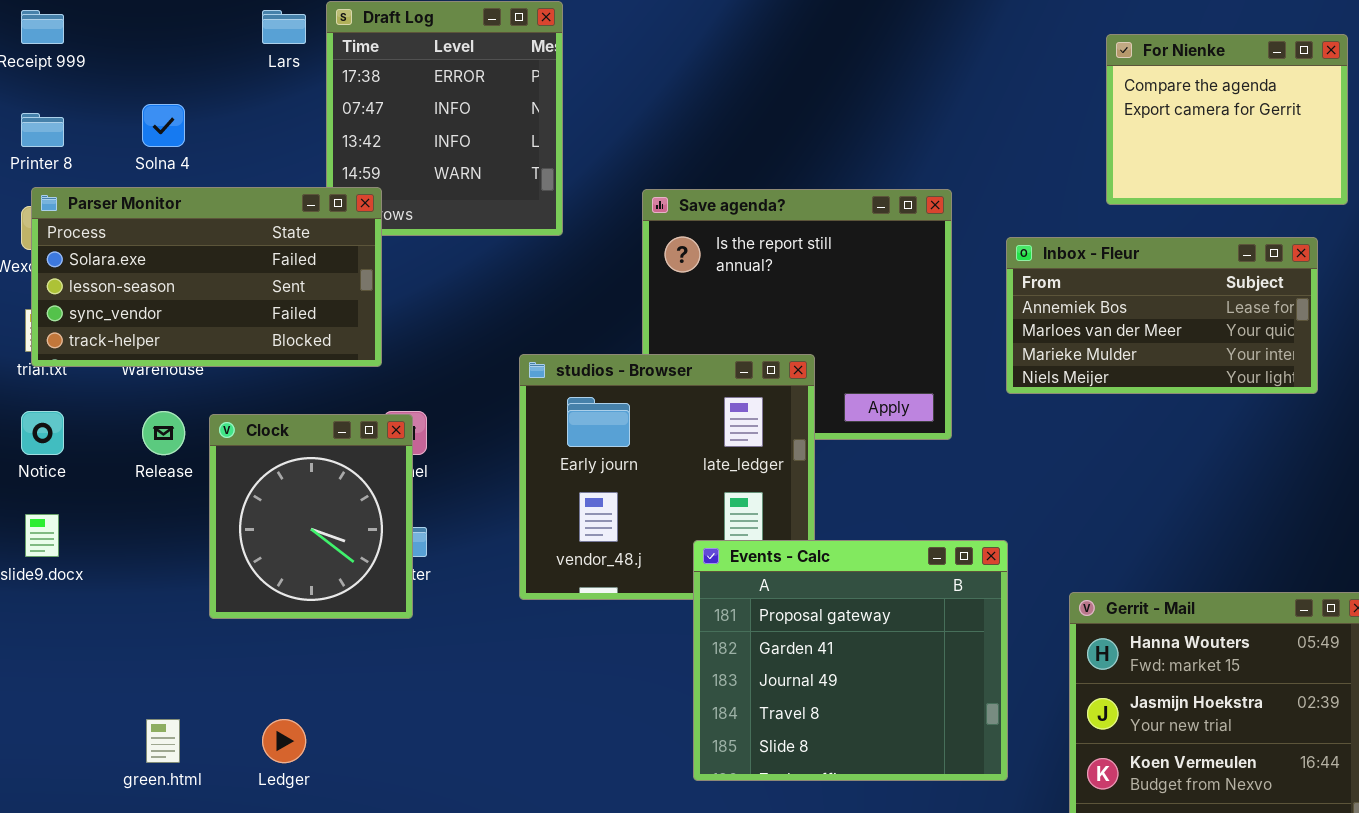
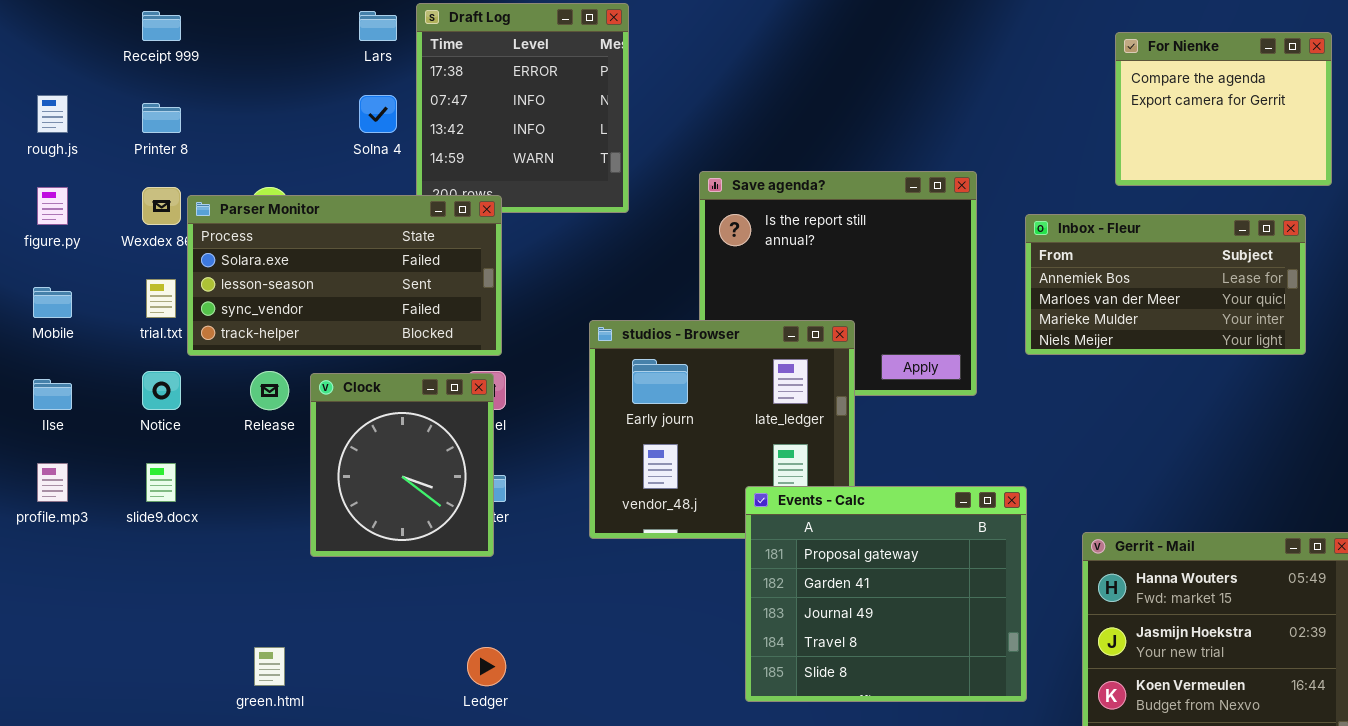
Solna 4: [142,104,185,147] -> [359,95,397,133], moved
Parser Monitor: [31,187,382,367] -> [187,195,502,356], moved
Ledger: [262,719,306,763] -> [467,647,506,686], moved

